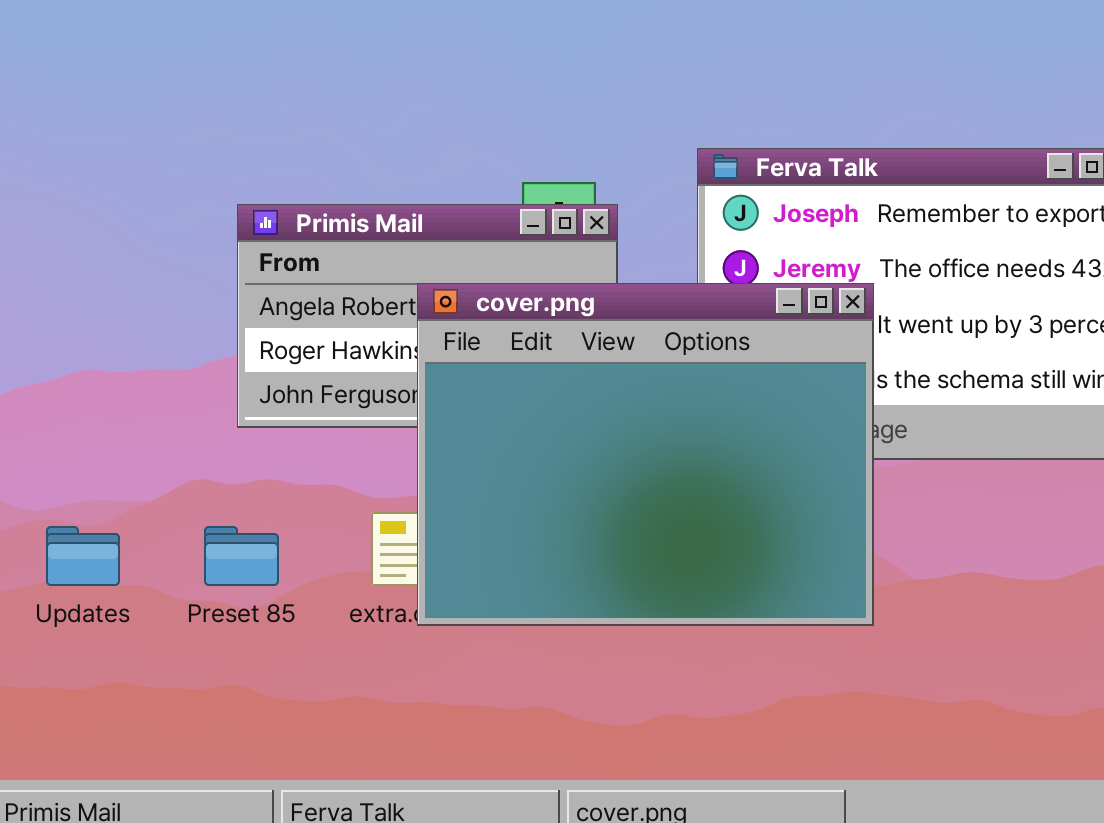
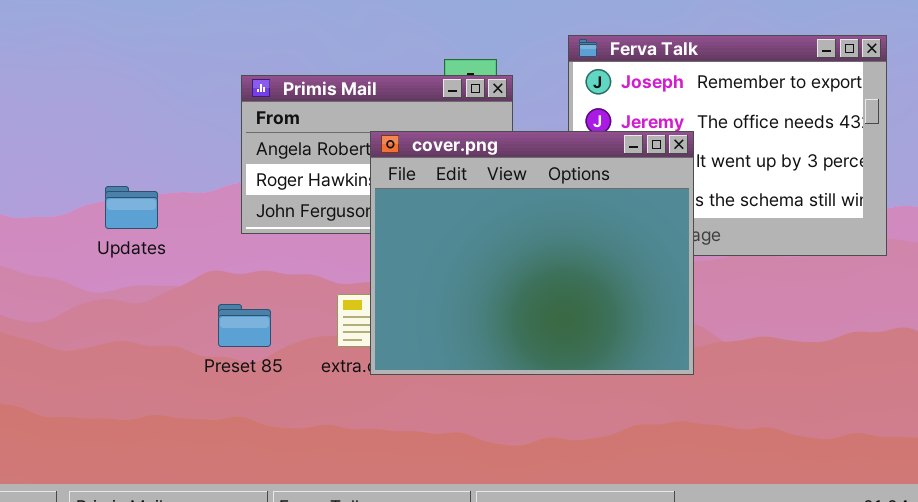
Updates: [46,526,120,586] -> [105,186,158,229], moved

